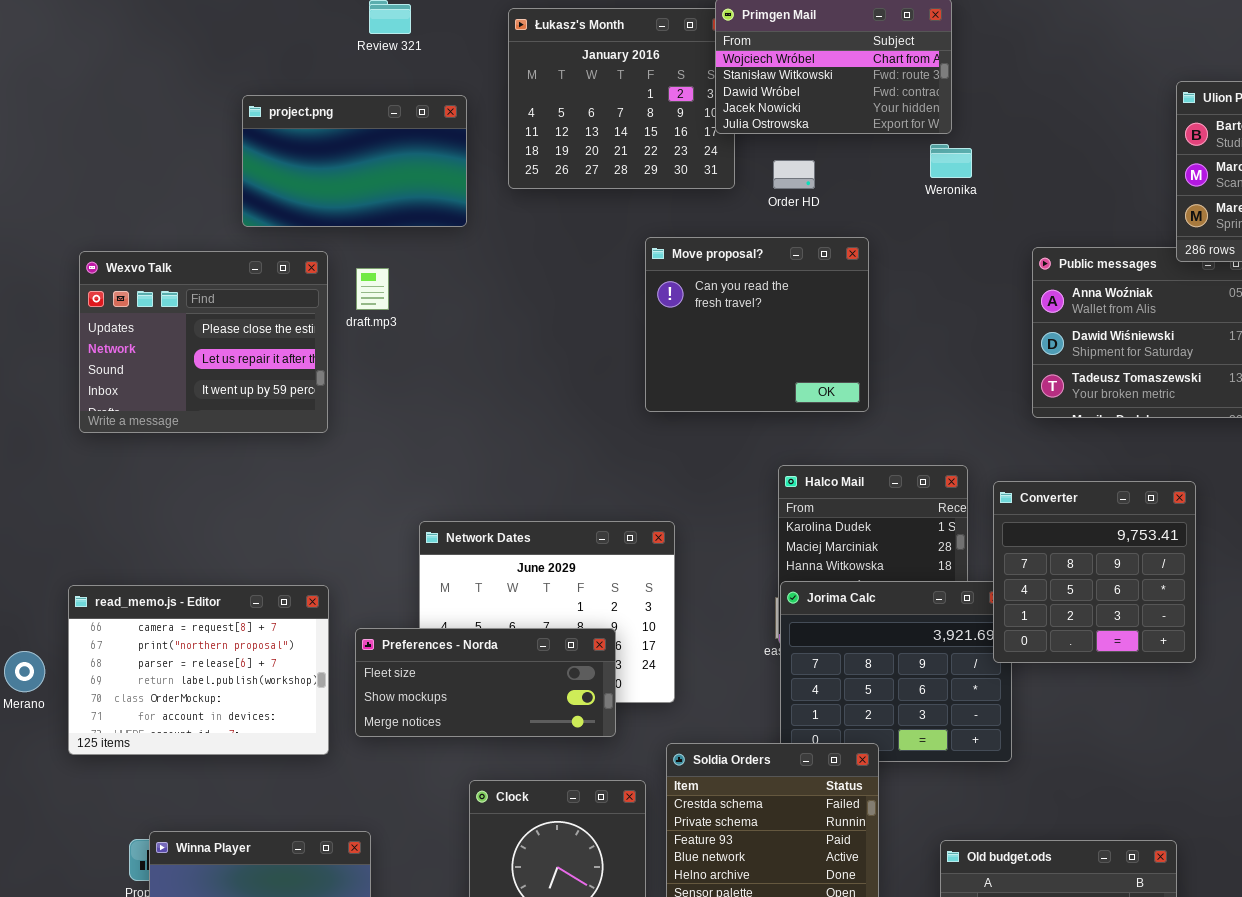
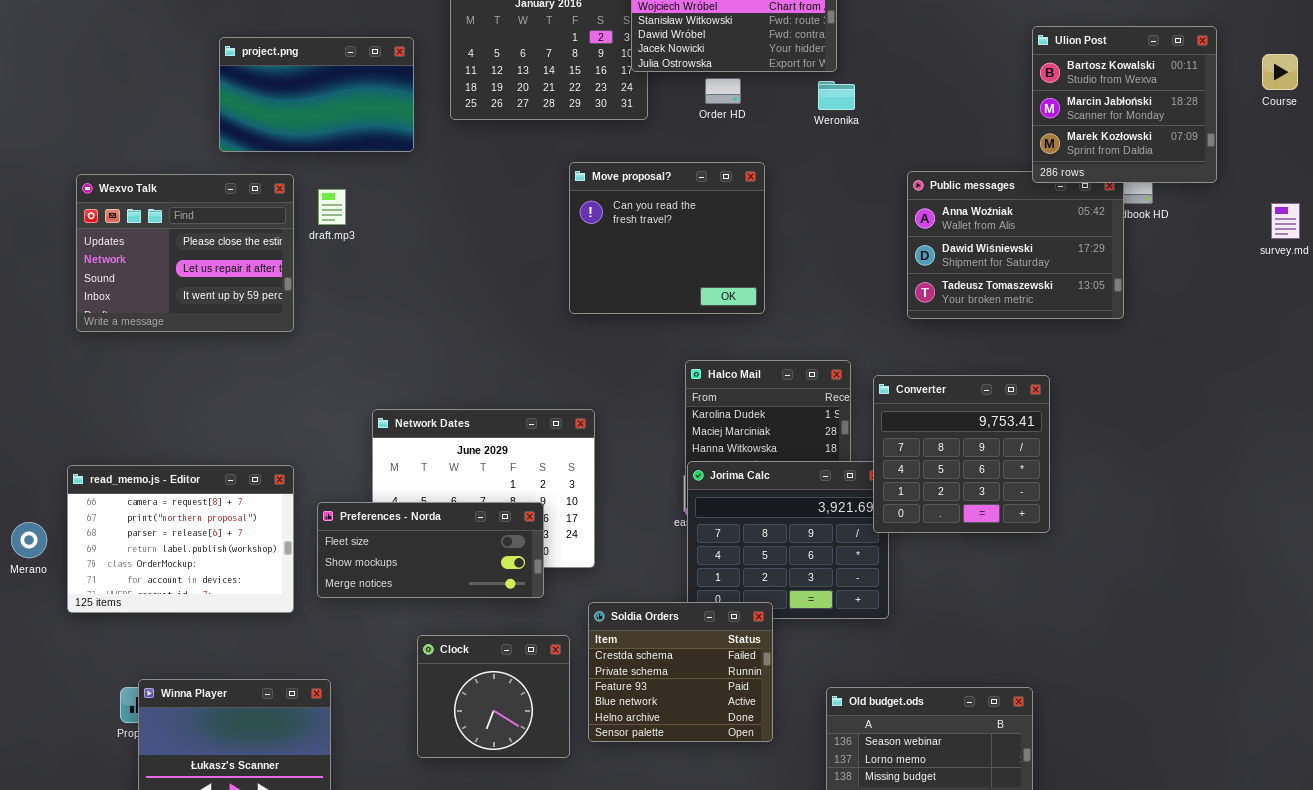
Order HD: [773,160,815,189] -> [705,78,741,104], moved

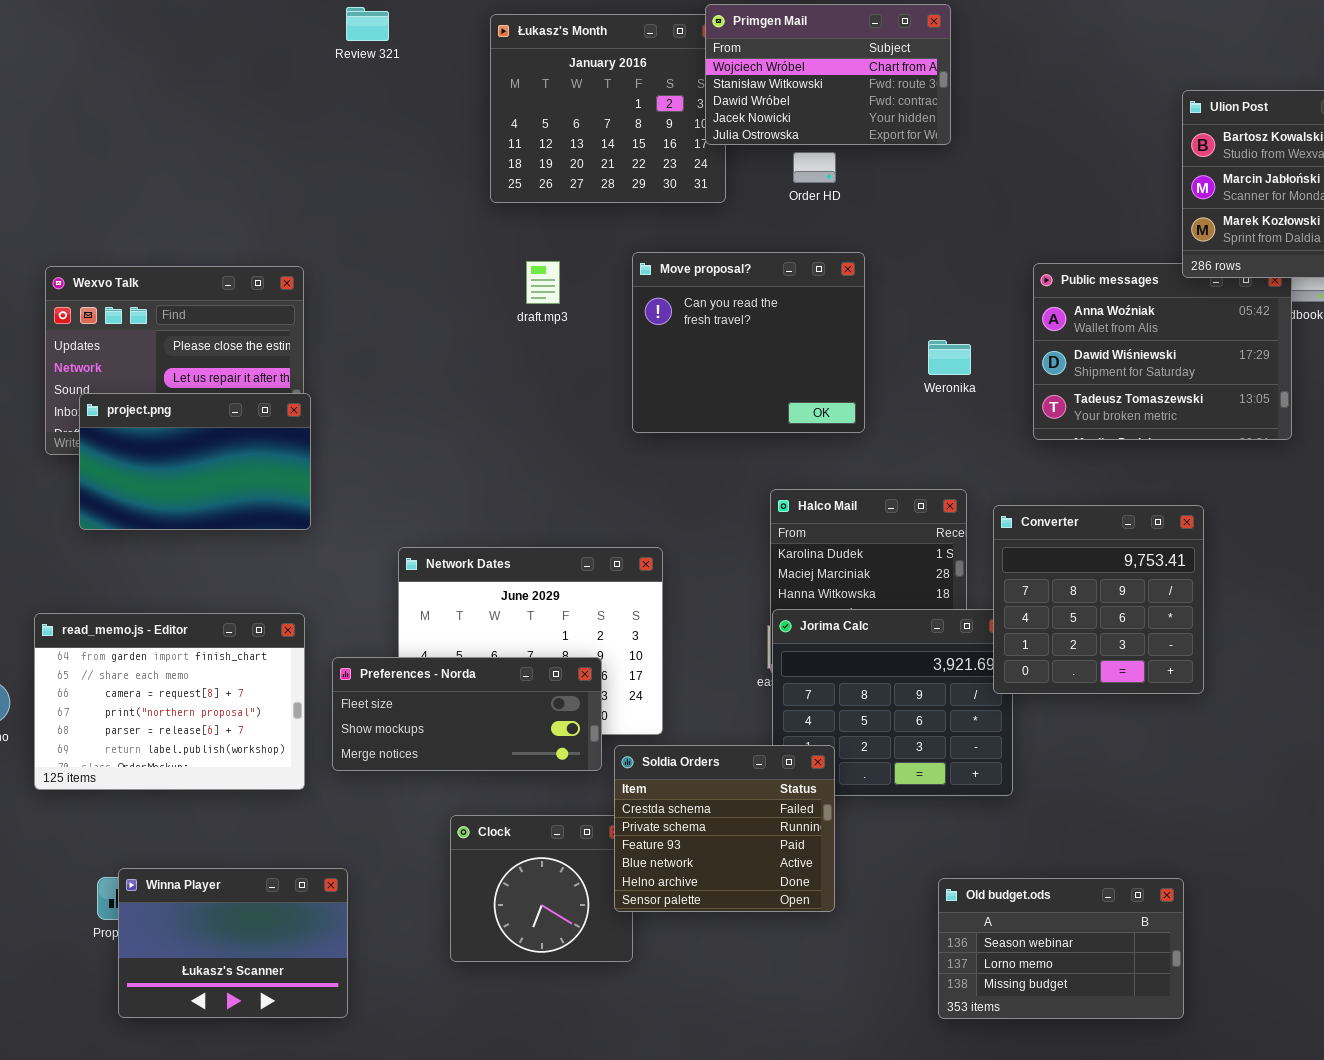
project.png: [219,37,414,152] -> [79,393,311,530], moved
Weronika: [818,81,855,110] -> [928,340,971,375], moved
draft.mp3: [318,189,346,225] -> [526,261,560,304], moved
read_memo.js - Editor: [67,465,294,613] -> [34,613,305,790], scrolled up 2 rows
Soldia Orders: [588,602,773,742] -> [614,745,835,912], moved

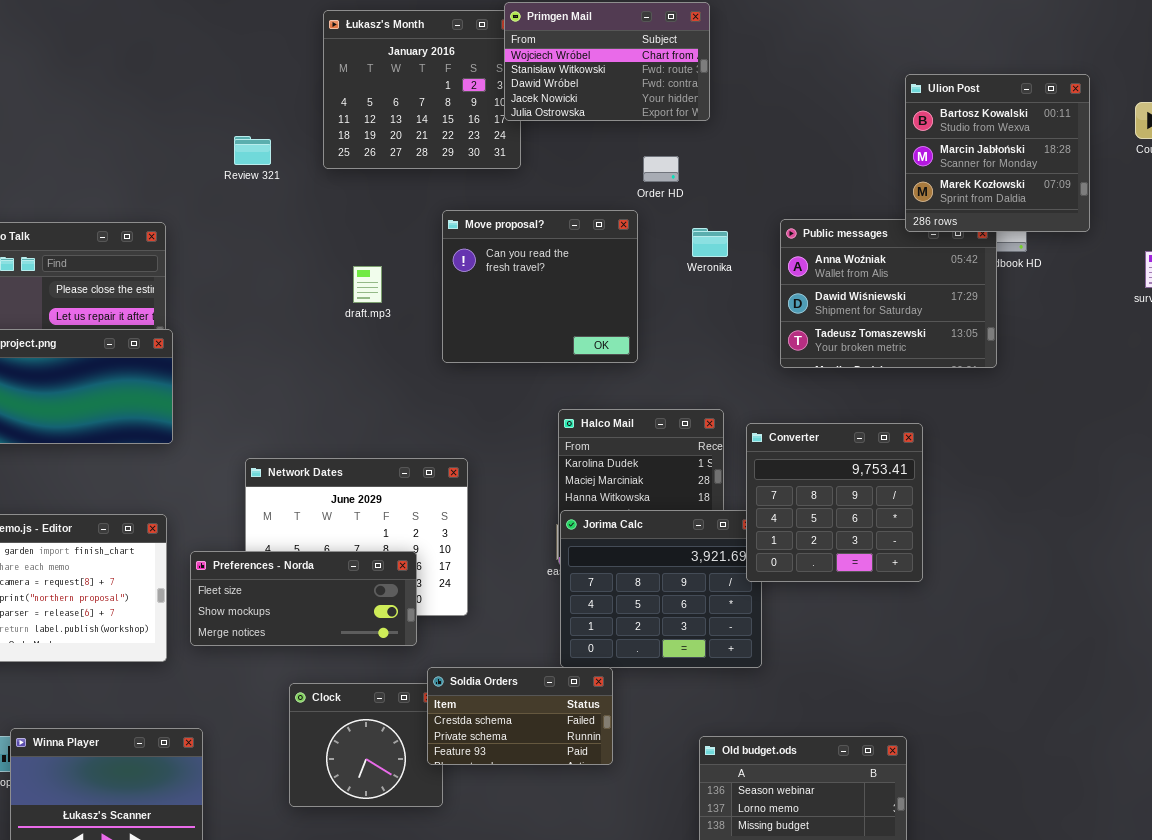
Review 321: [346,7,389,41] -> [234,136,271,165], moved
Order HD: [793,152,836,183] -> [643,156,679,182], moved
draft.mp3: [526,261,560,304] -> [353,266,382,303], moved
Weronika: [928,340,971,375] -> [692,228,728,257], moved
Soldia Orders: [614,745,835,912] -> [427,667,613,765], resized

